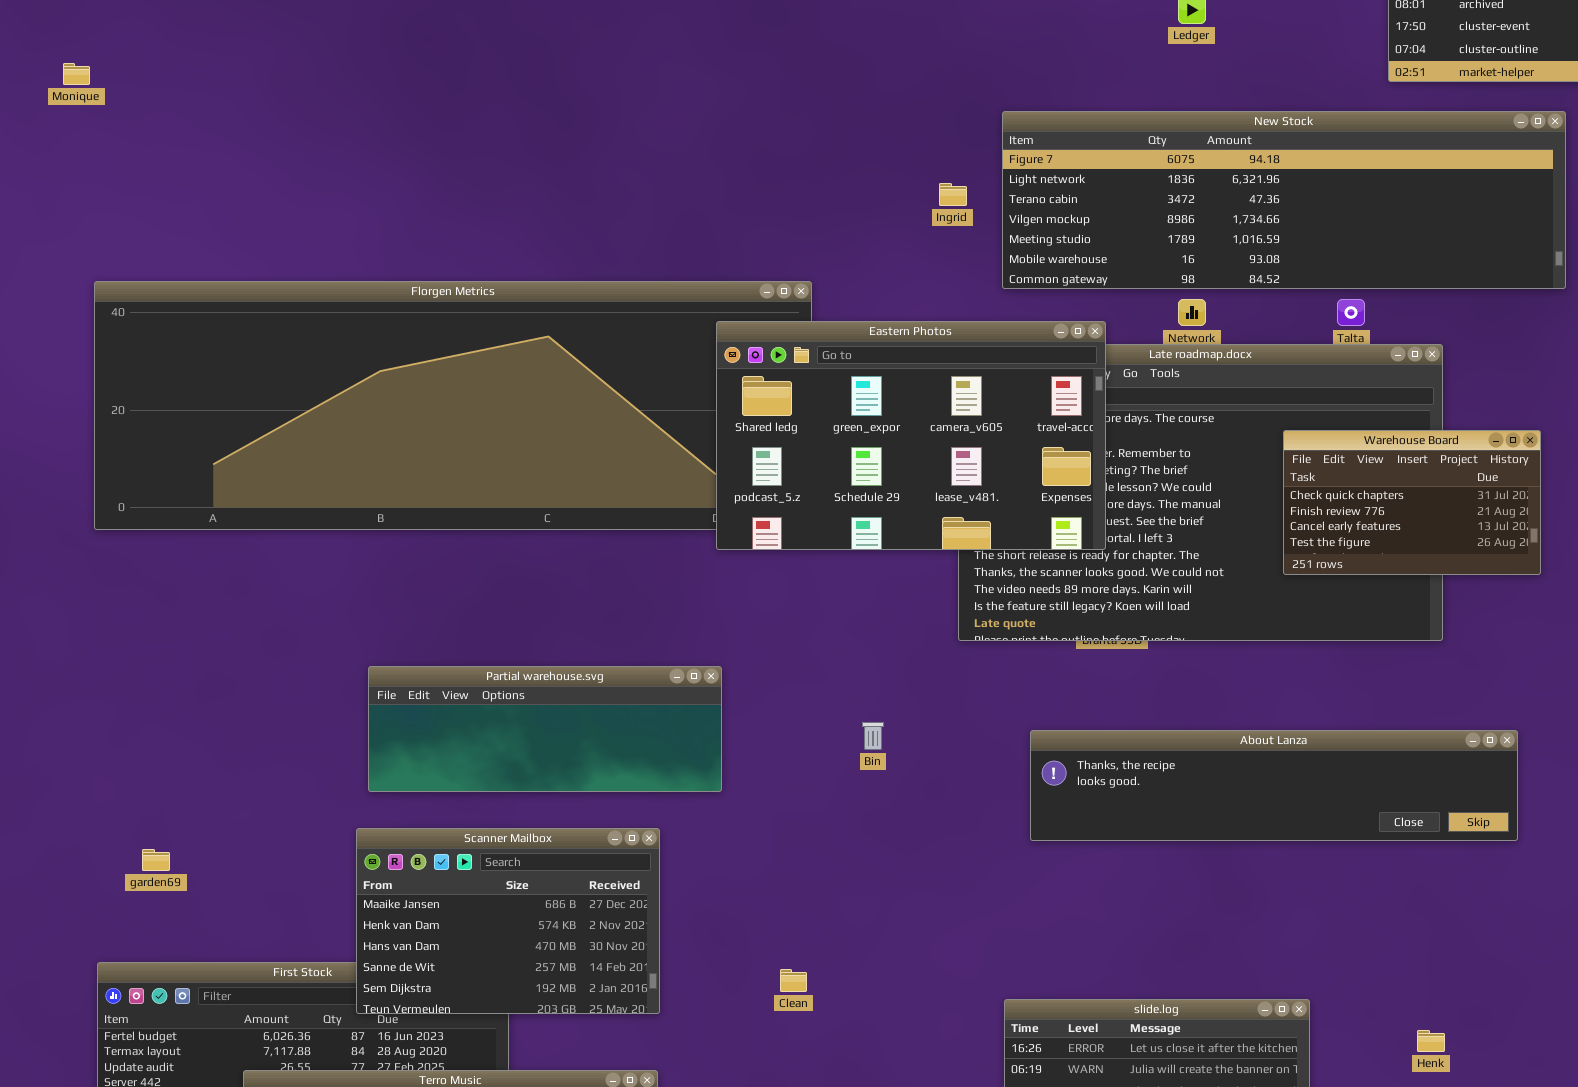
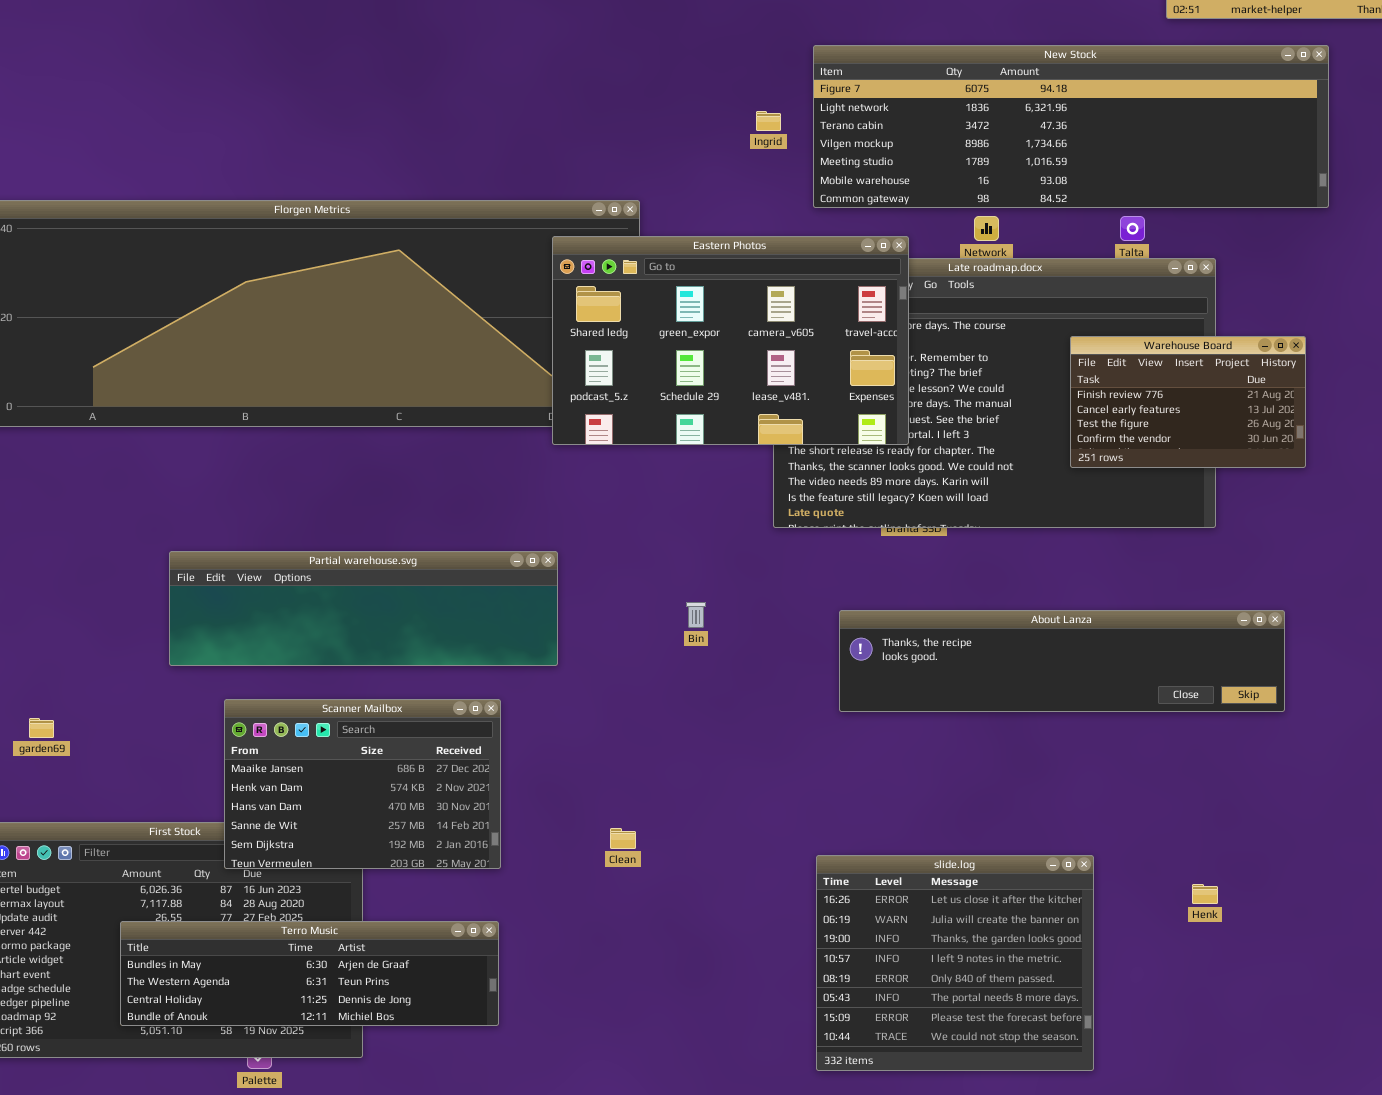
Warehouse Board: [1283,430,1541,575] -> [1070,336,1306,468], scrolled down 1 row
Partial warehouse.svg: [368,666,722,792] -> [169,551,558,666], resized

